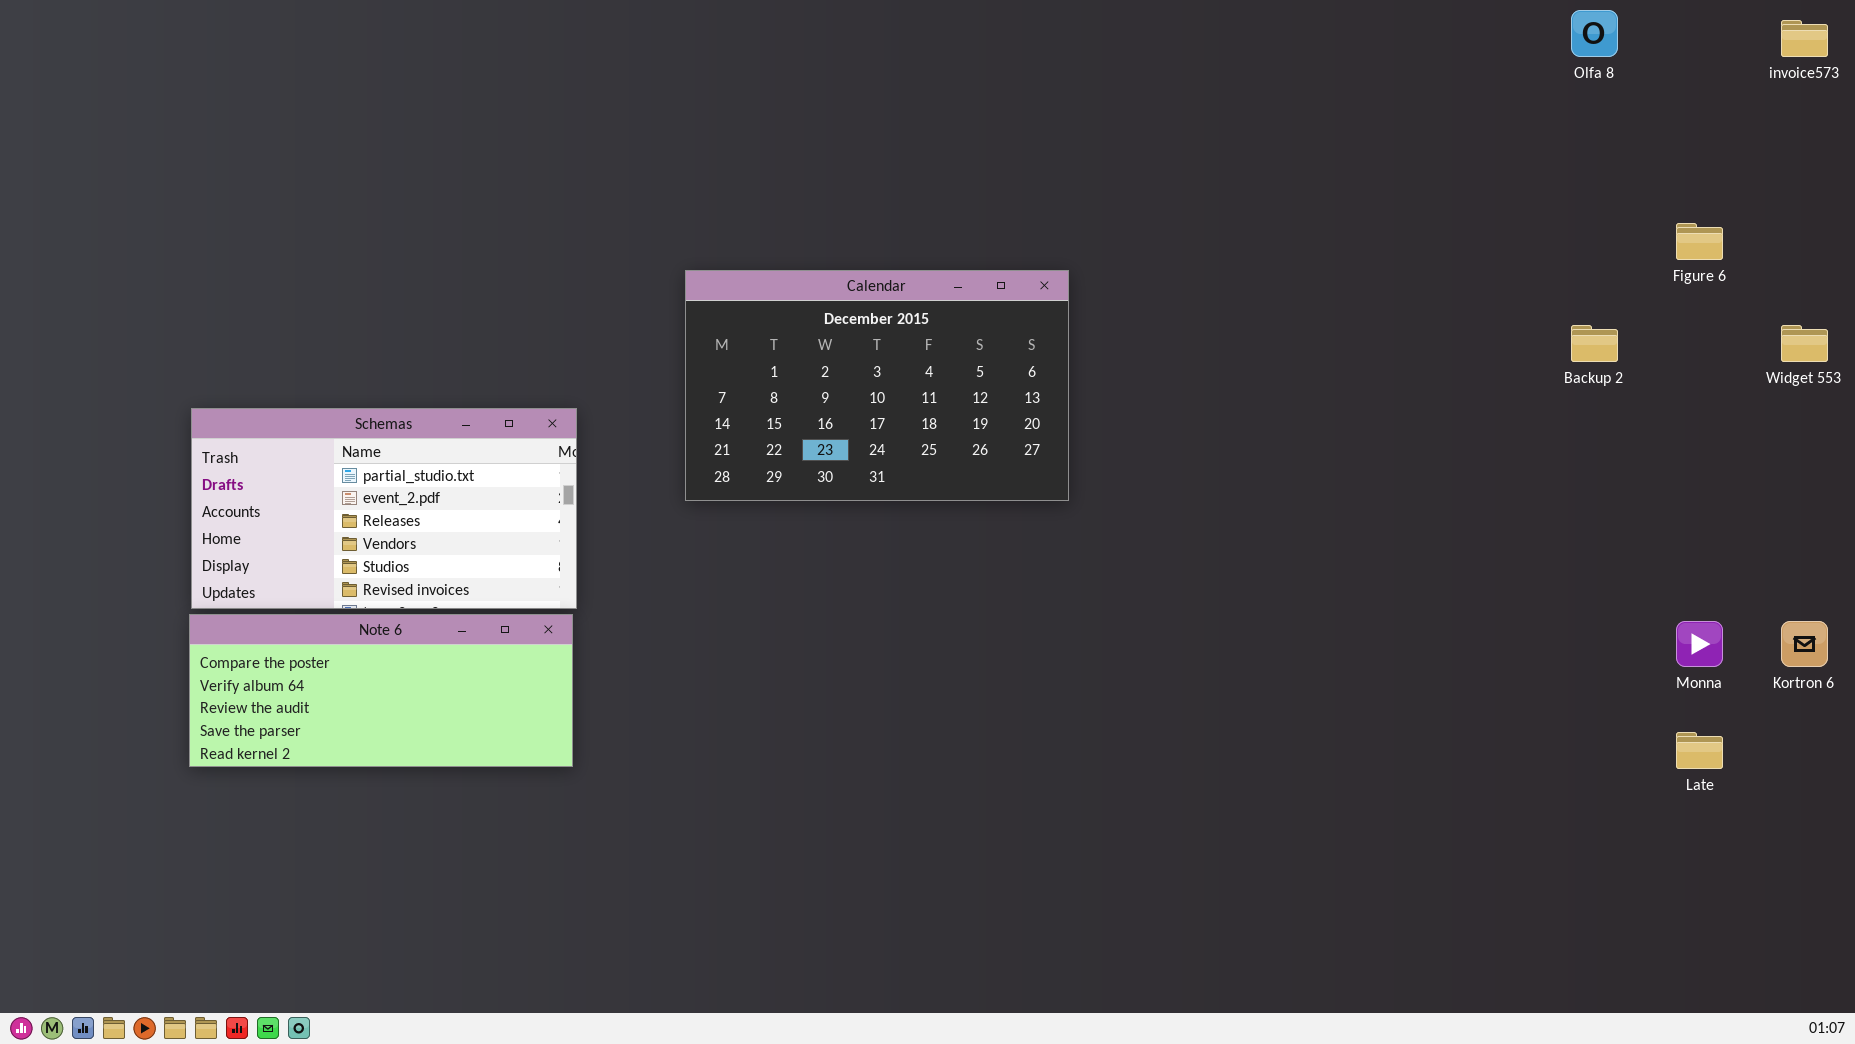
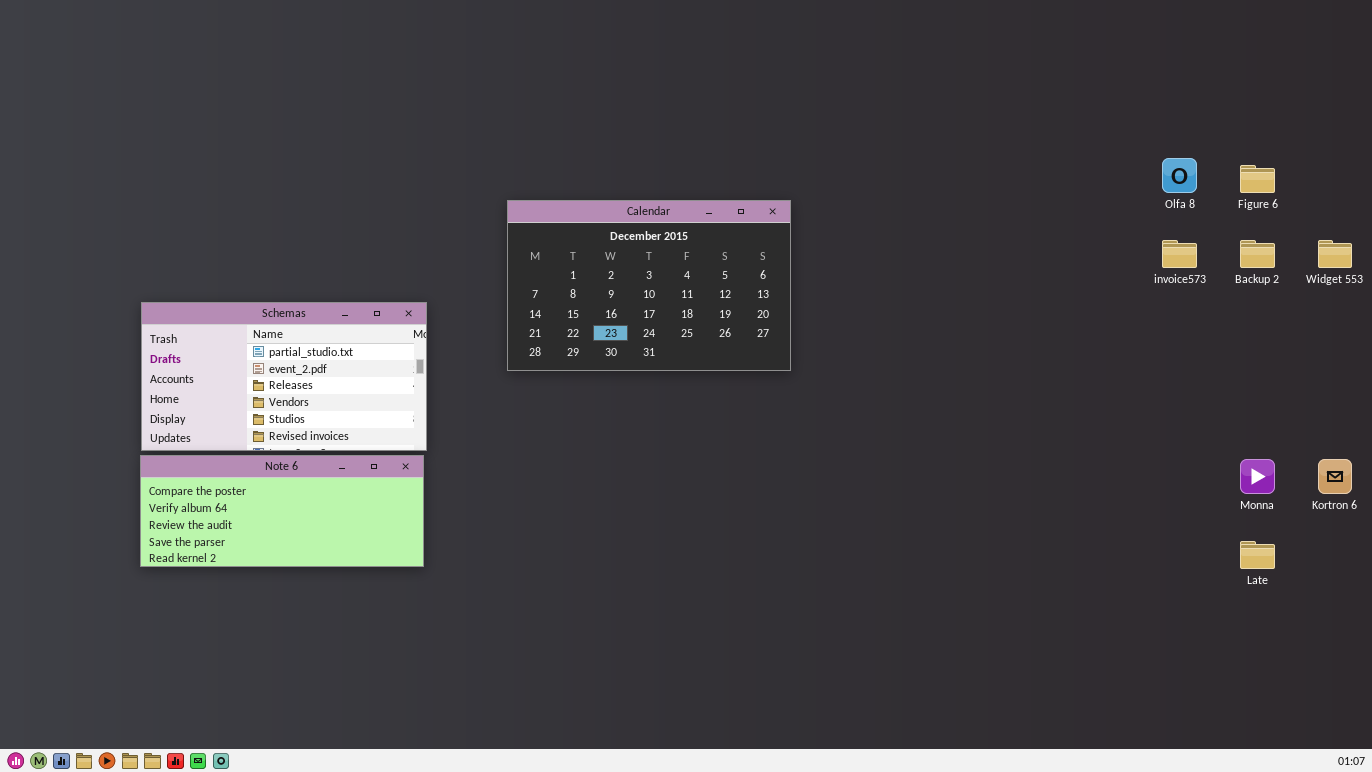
Olfa 8: [1571,10,1618,57] -> [1162,158,1197,193], moved
invoice573: [1781,20,1828,57] -> [1162,240,1197,268], moved
Backup 2: [1571,325,1618,362] -> [1240,240,1275,268], moved

